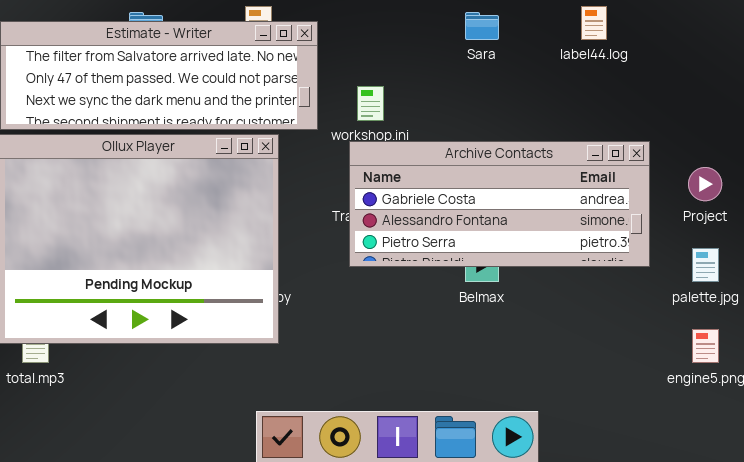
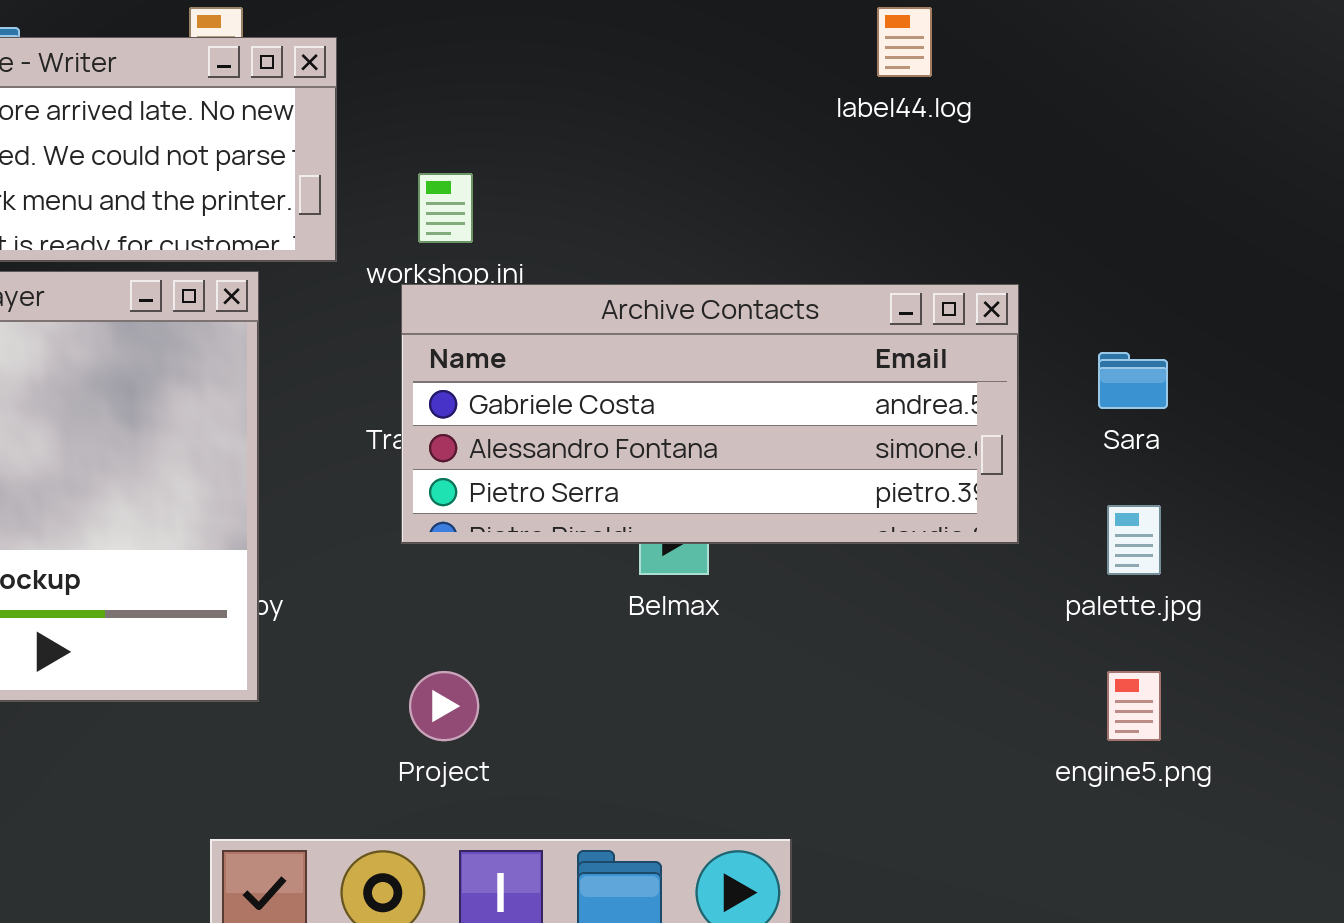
Sara: [465,12,499,40] -> [1098,352,1168,409], moved
Project: [688,167,722,201] -> [409,671,479,741], moved

